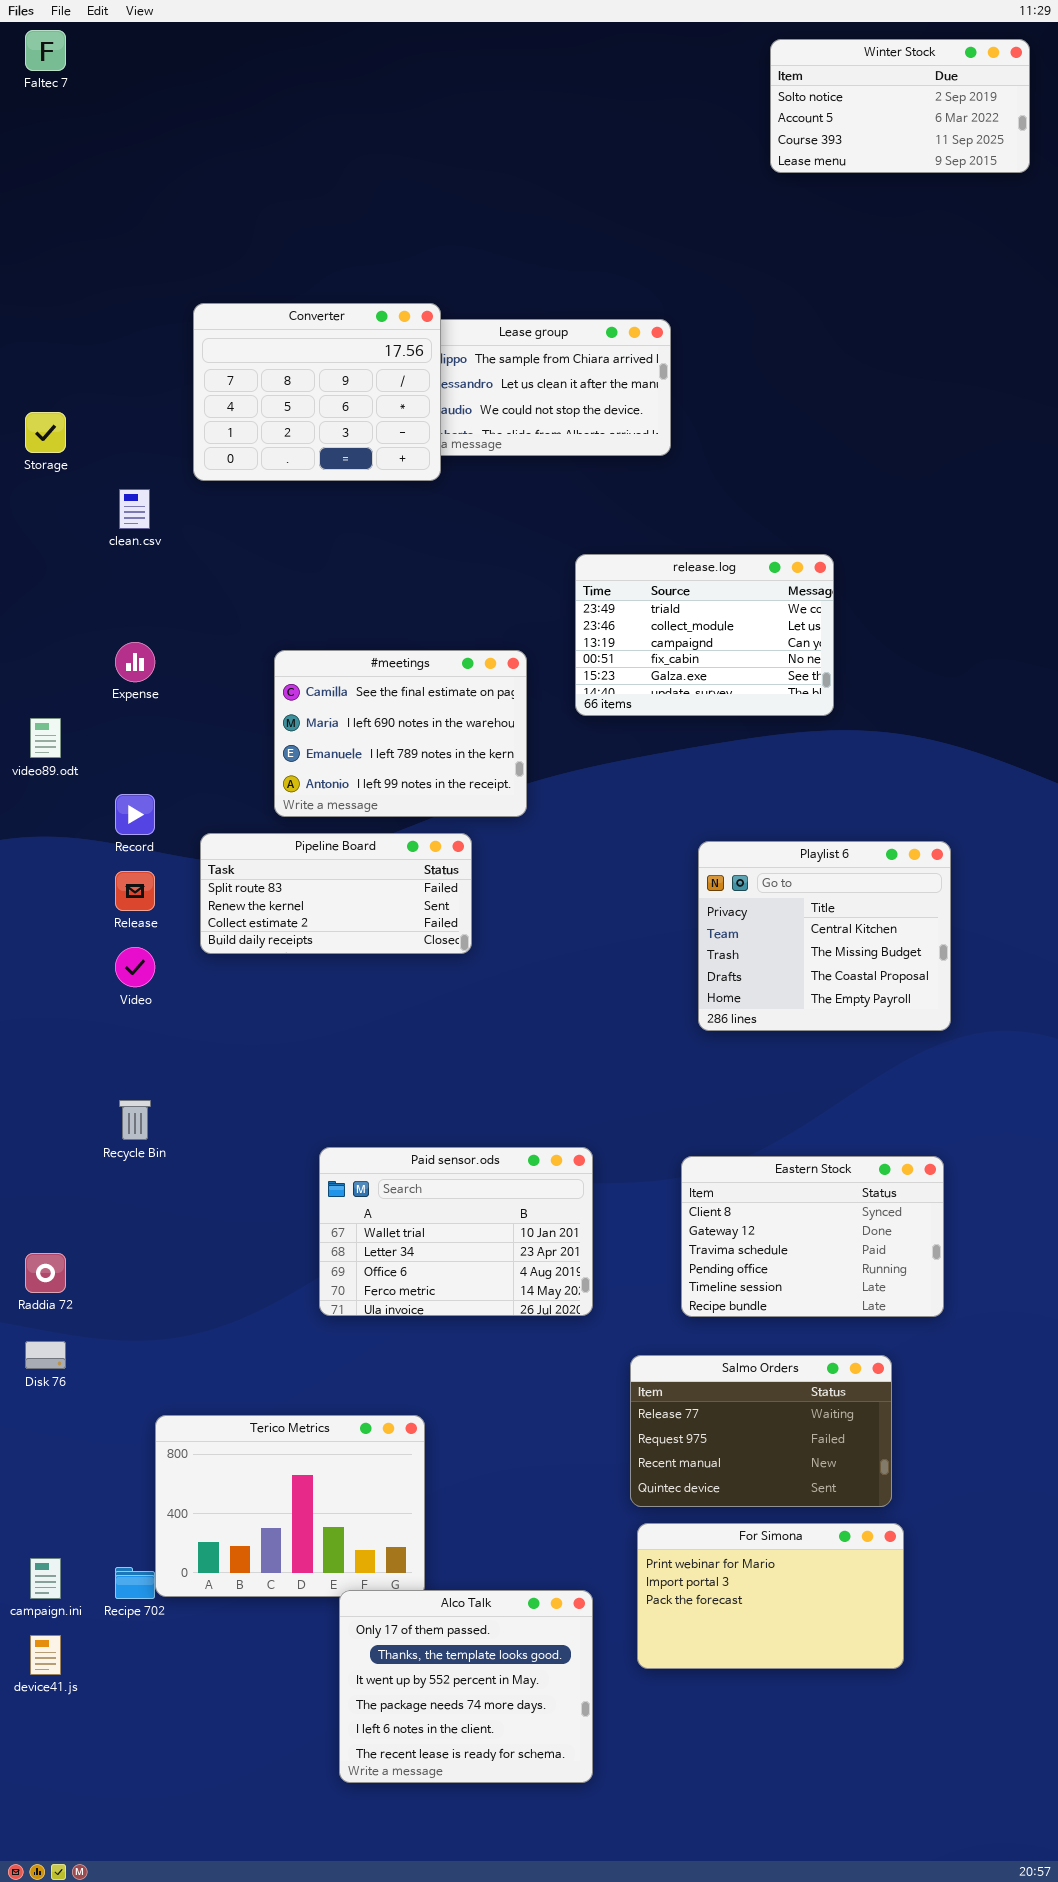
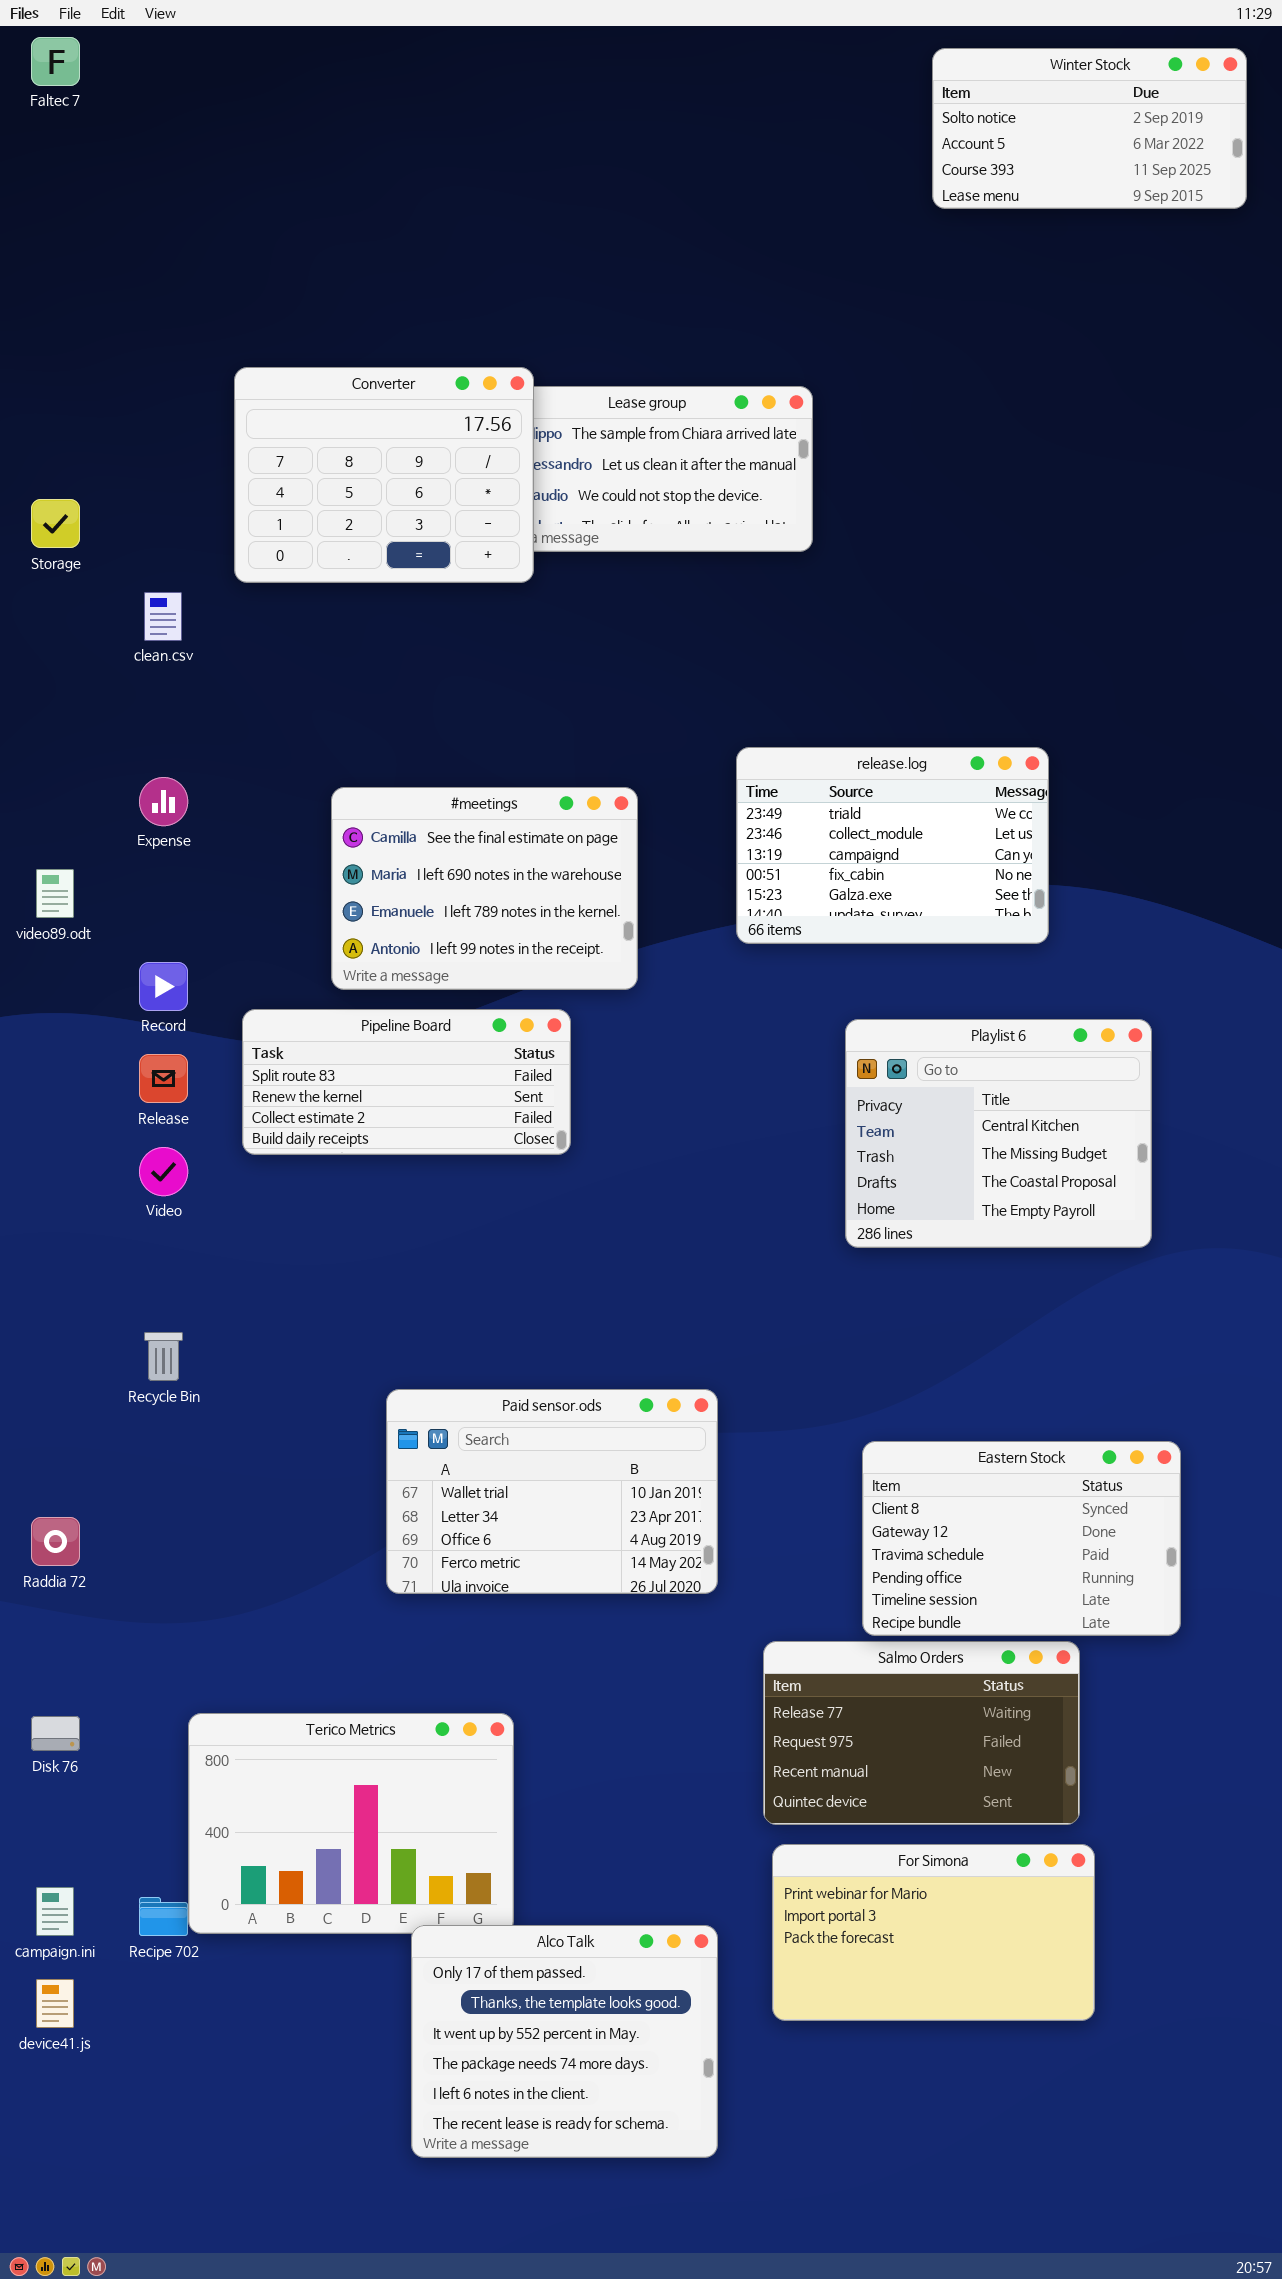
release.log: [575,554,834,716] -> [736,747,1049,944], moved
Eastern Stock: [681,1156,944,1317] -> [862,1441,1181,1636], moved
Disk 76: [25,1341,66,1369] -> [31,1716,80,1751], moved

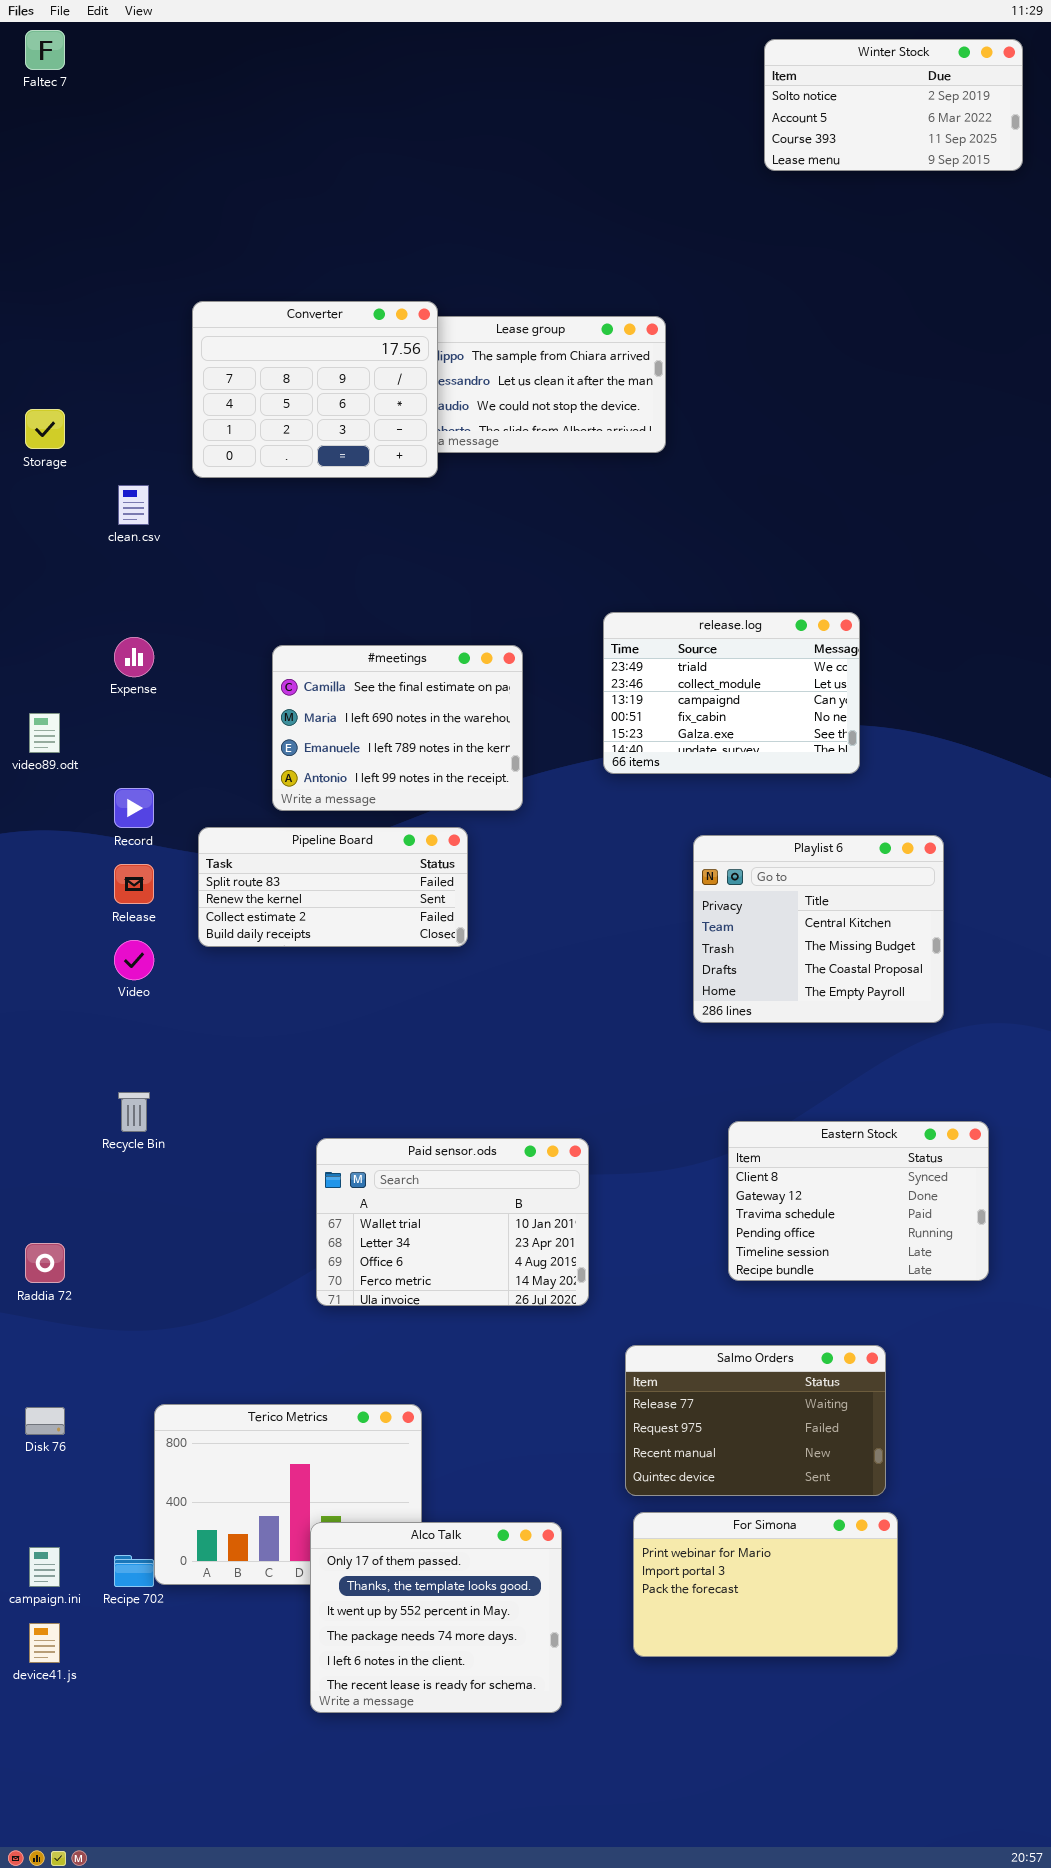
Eastern Stock: [862,1441,1181,1636] -> [728,1121,989,1281], moved
Alco Talk: [411,1925,718,2158] -> [310,1522,562,1713], moved

